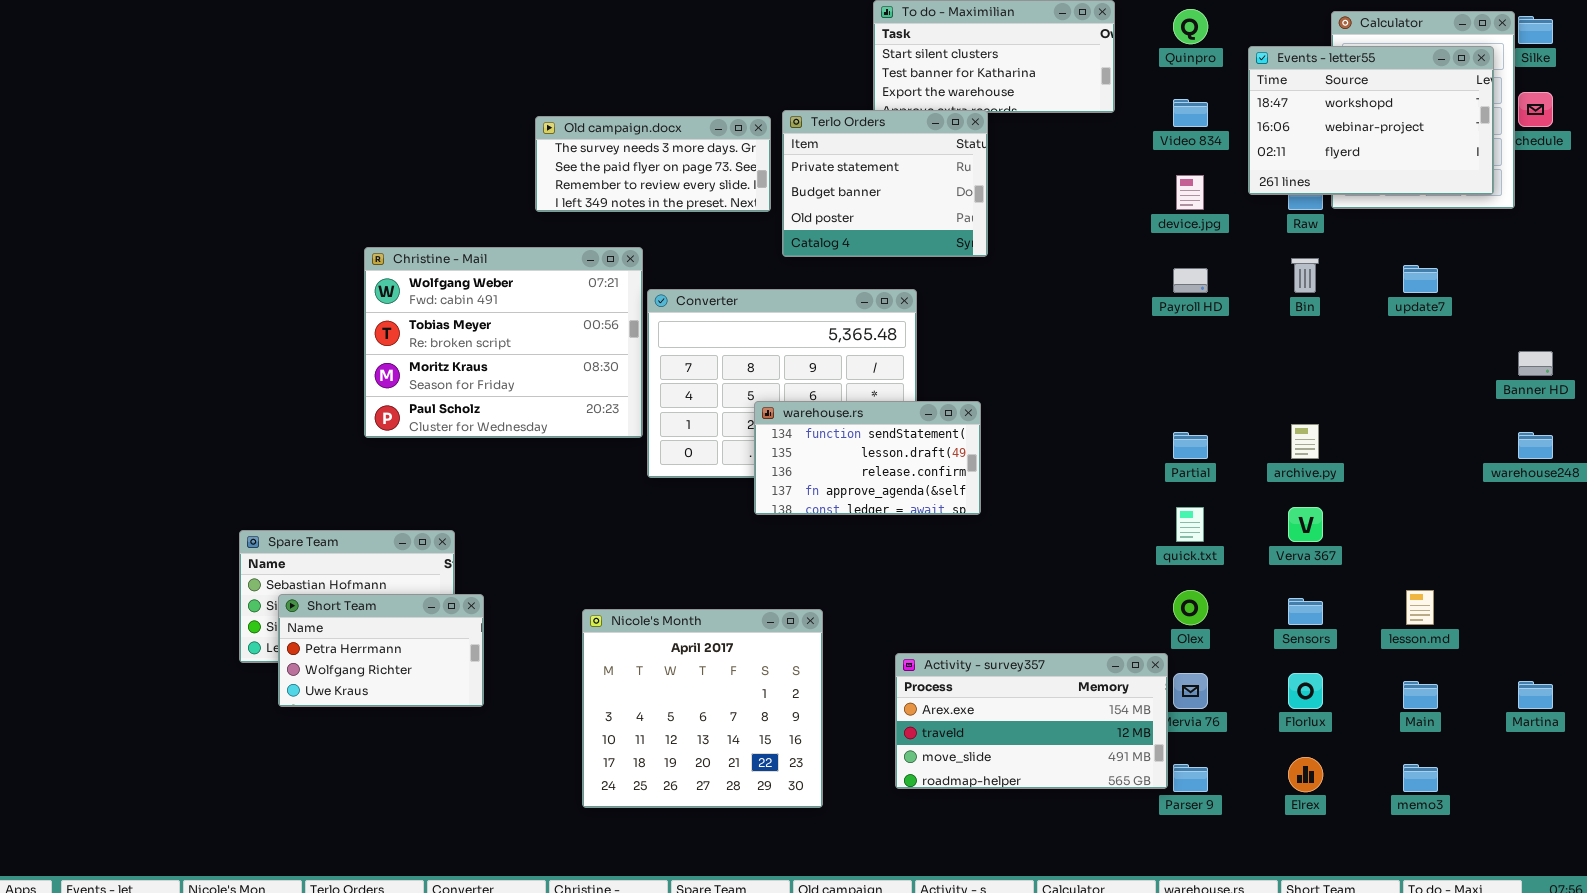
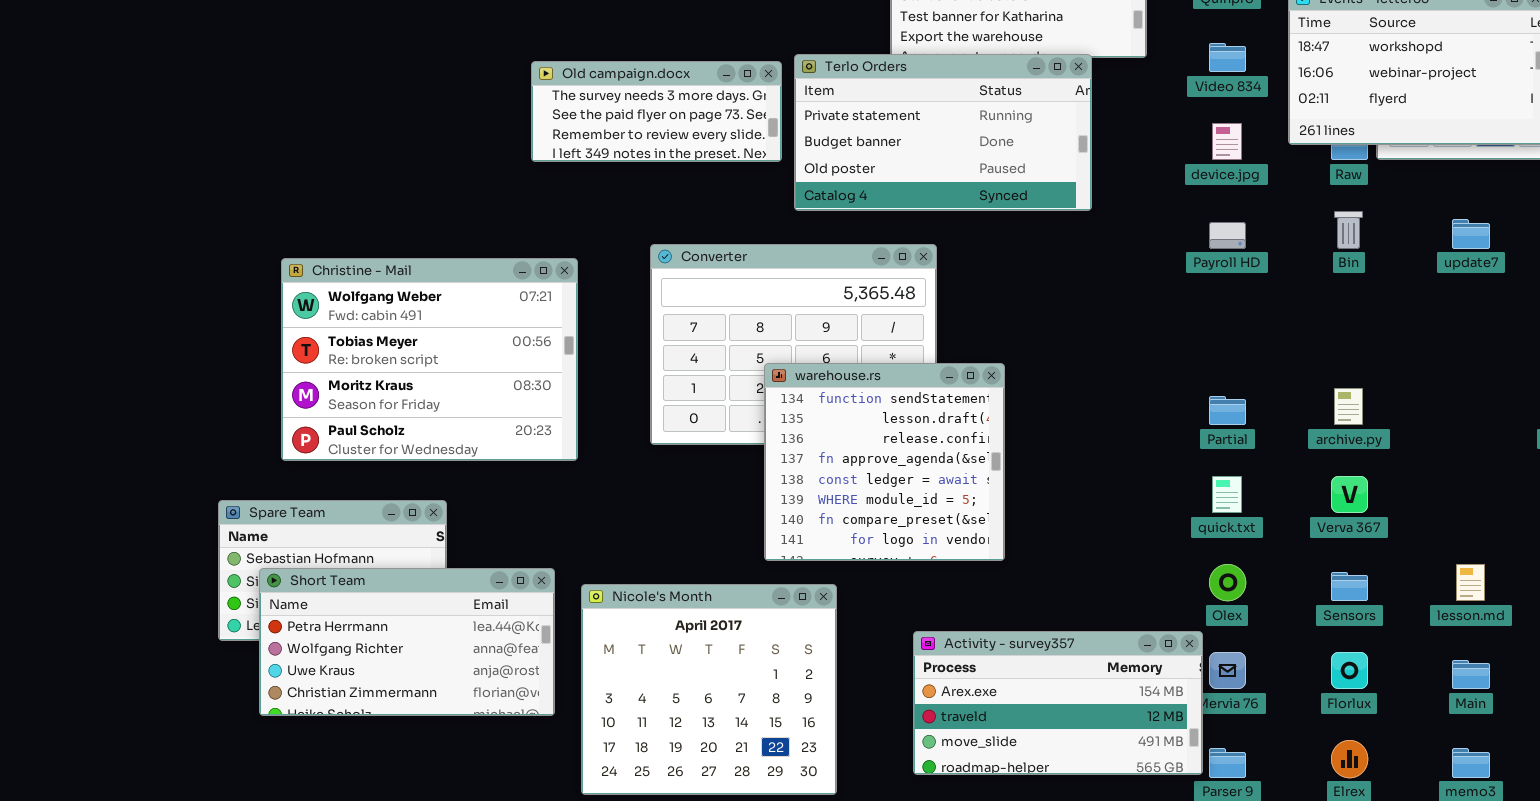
Terlo Orders: [782,110,988,257] -> [794,54,1092,211], resized
Christine - Mail: [364,247,643,438] -> [281,258,578,461], moved
warehouse.rs: [754,401,981,515] -> [764,363,1005,561], resized
Short Team: [278,594,484,707] -> [259,568,555,716], resized

